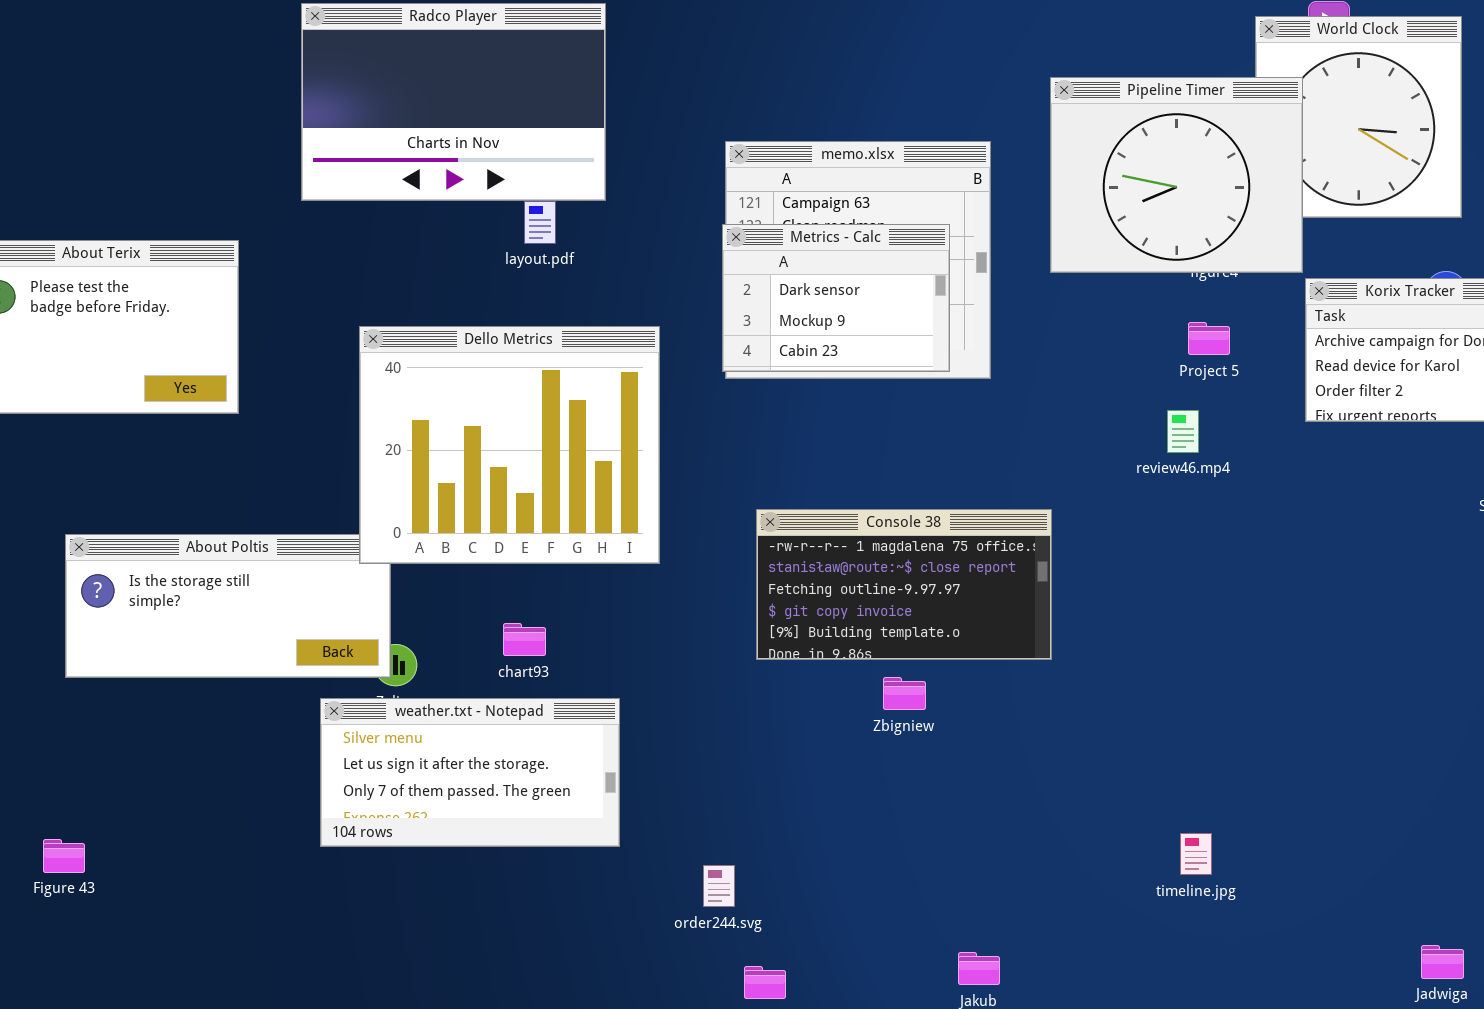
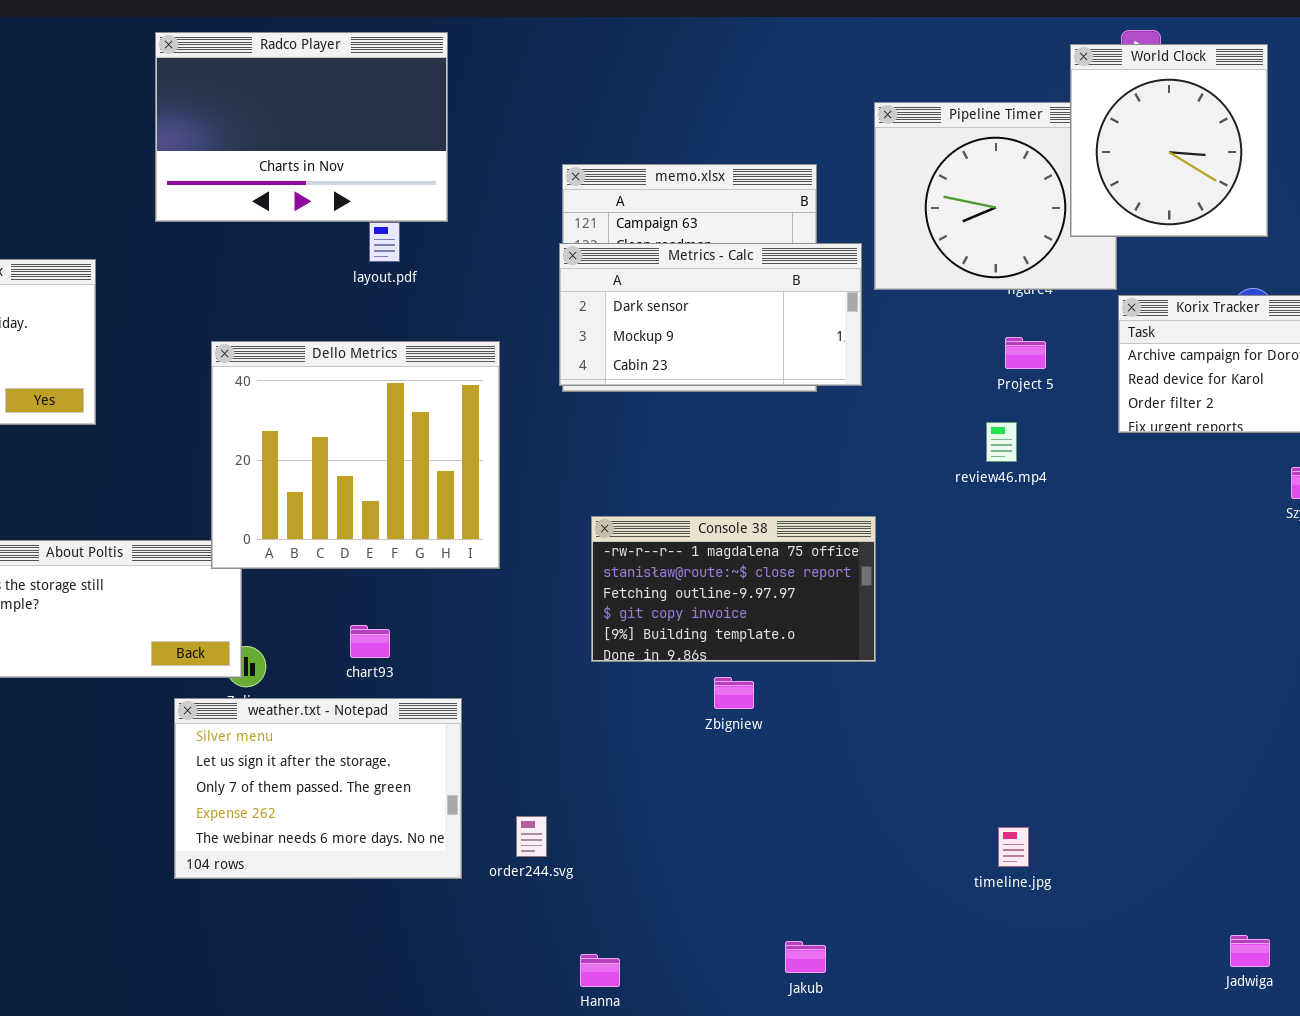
World Clock: [1255,16,1462,218] -> [1070,44,1268,237], raised
Metrics - Calc: [722,224,950,372] -> [559,243,862,386], resized
weather.txt - Notepad: [320,698,620,847] -> [174,698,462,879], resized
order244.svg: [703,865,735,907] -> [516,816,547,857], moved

